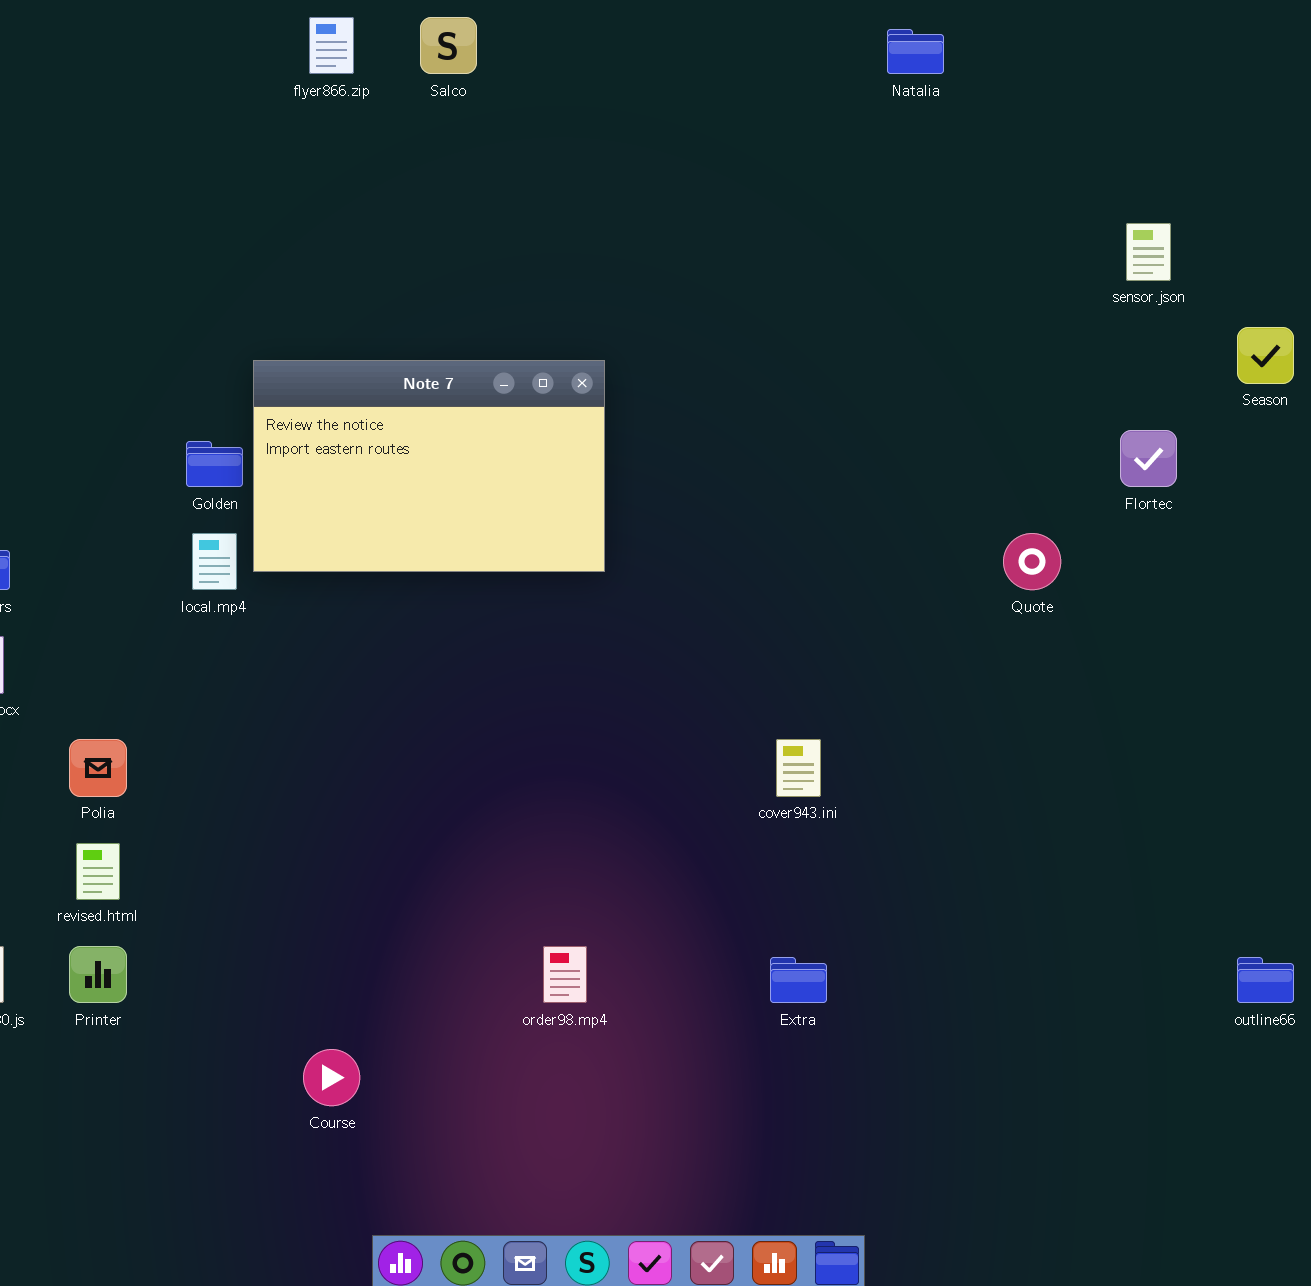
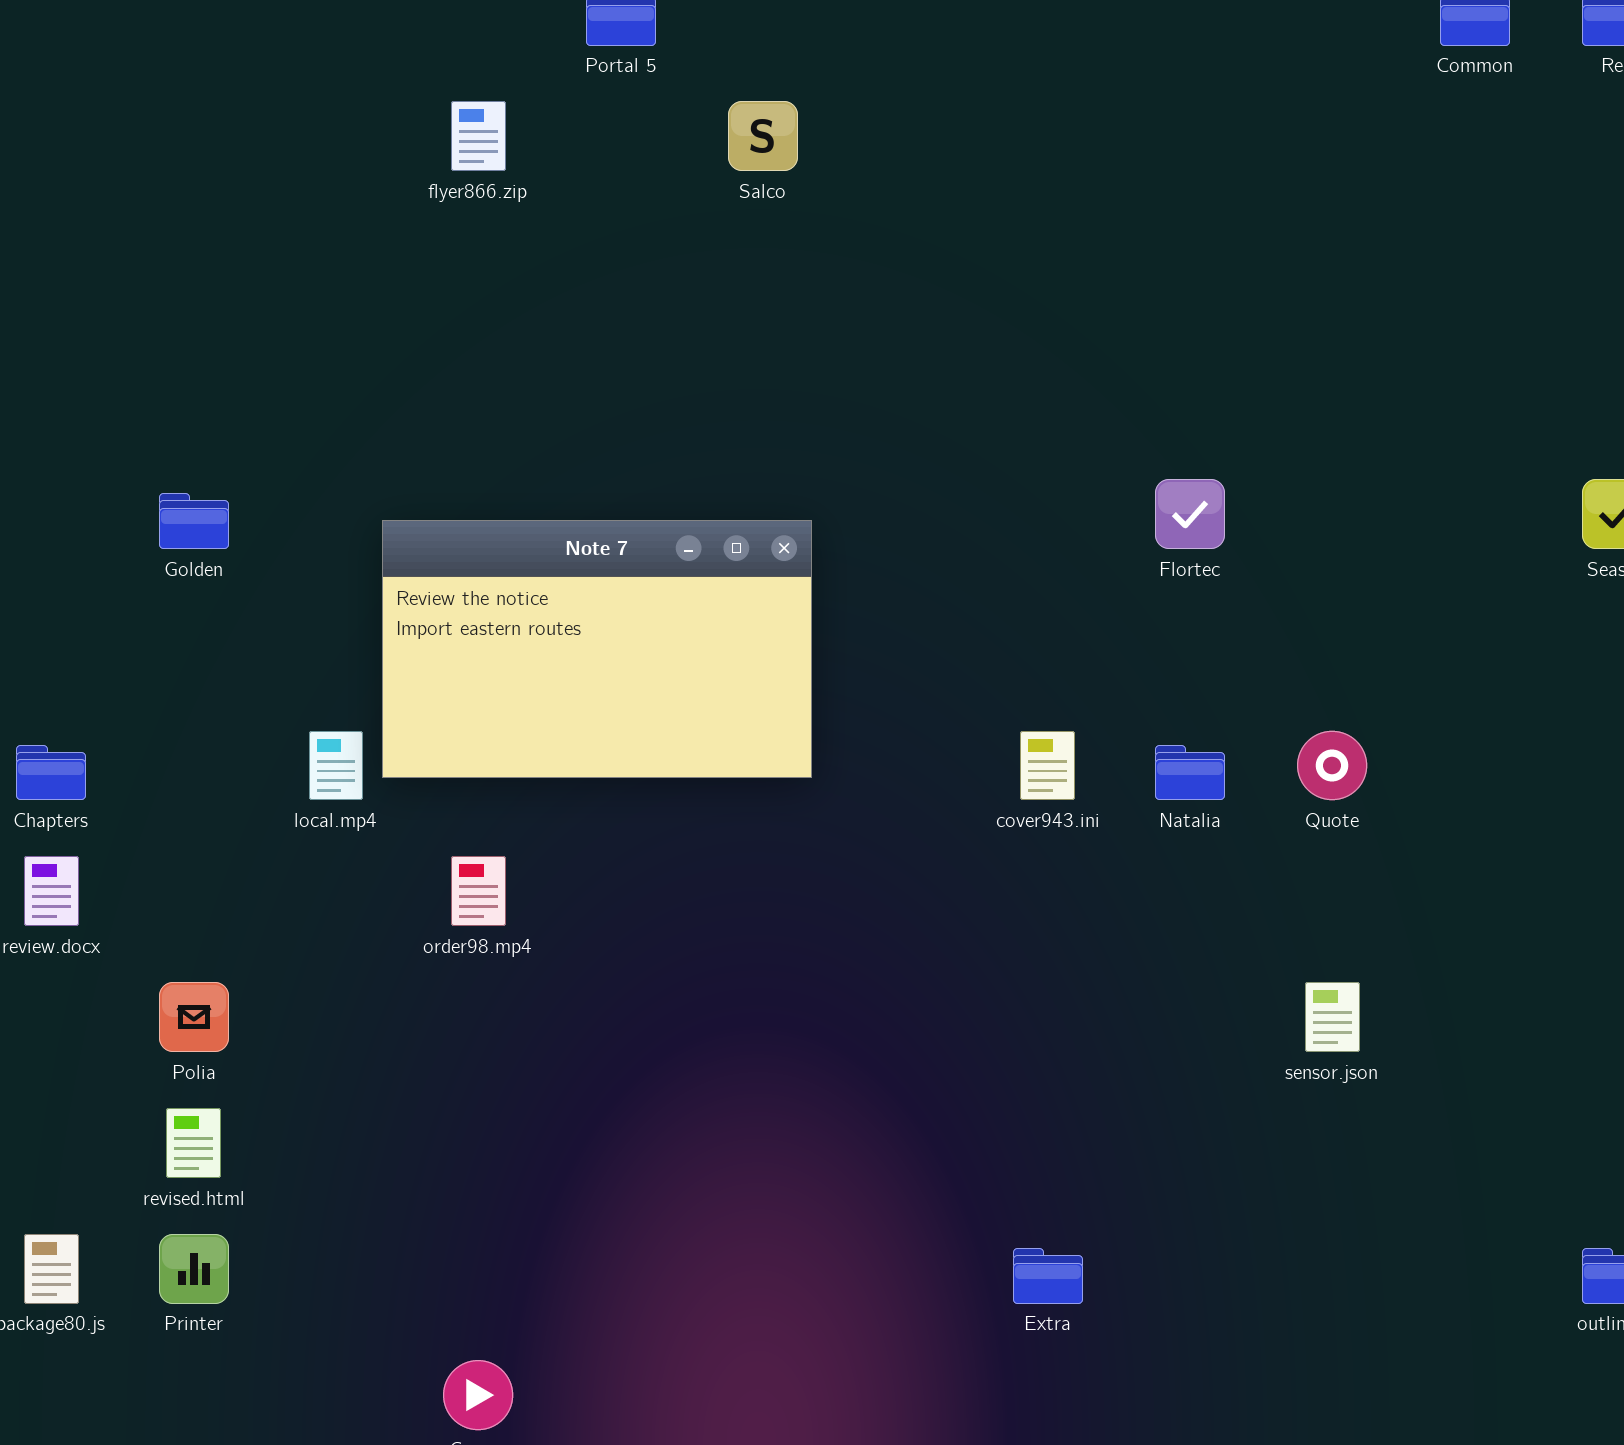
Salco: [420,17,477,74] -> [728,101,798,171], moved
Natalia: [887,29,944,74] -> [1155,745,1225,800], moved
sensor.json: [1126,223,1171,281] -> [1305,982,1360,1052], moved
Flortec: [1120,430,1177,487] -> [1155,479,1225,549], moved
Golden: [186,441,243,487] -> [159,493,229,549], moved
cover943.ini: [776,739,821,797] -> [1020,731,1075,800], moved
order98.mp4: [543,946,587,1003] -> [451,856,506,926], moved

